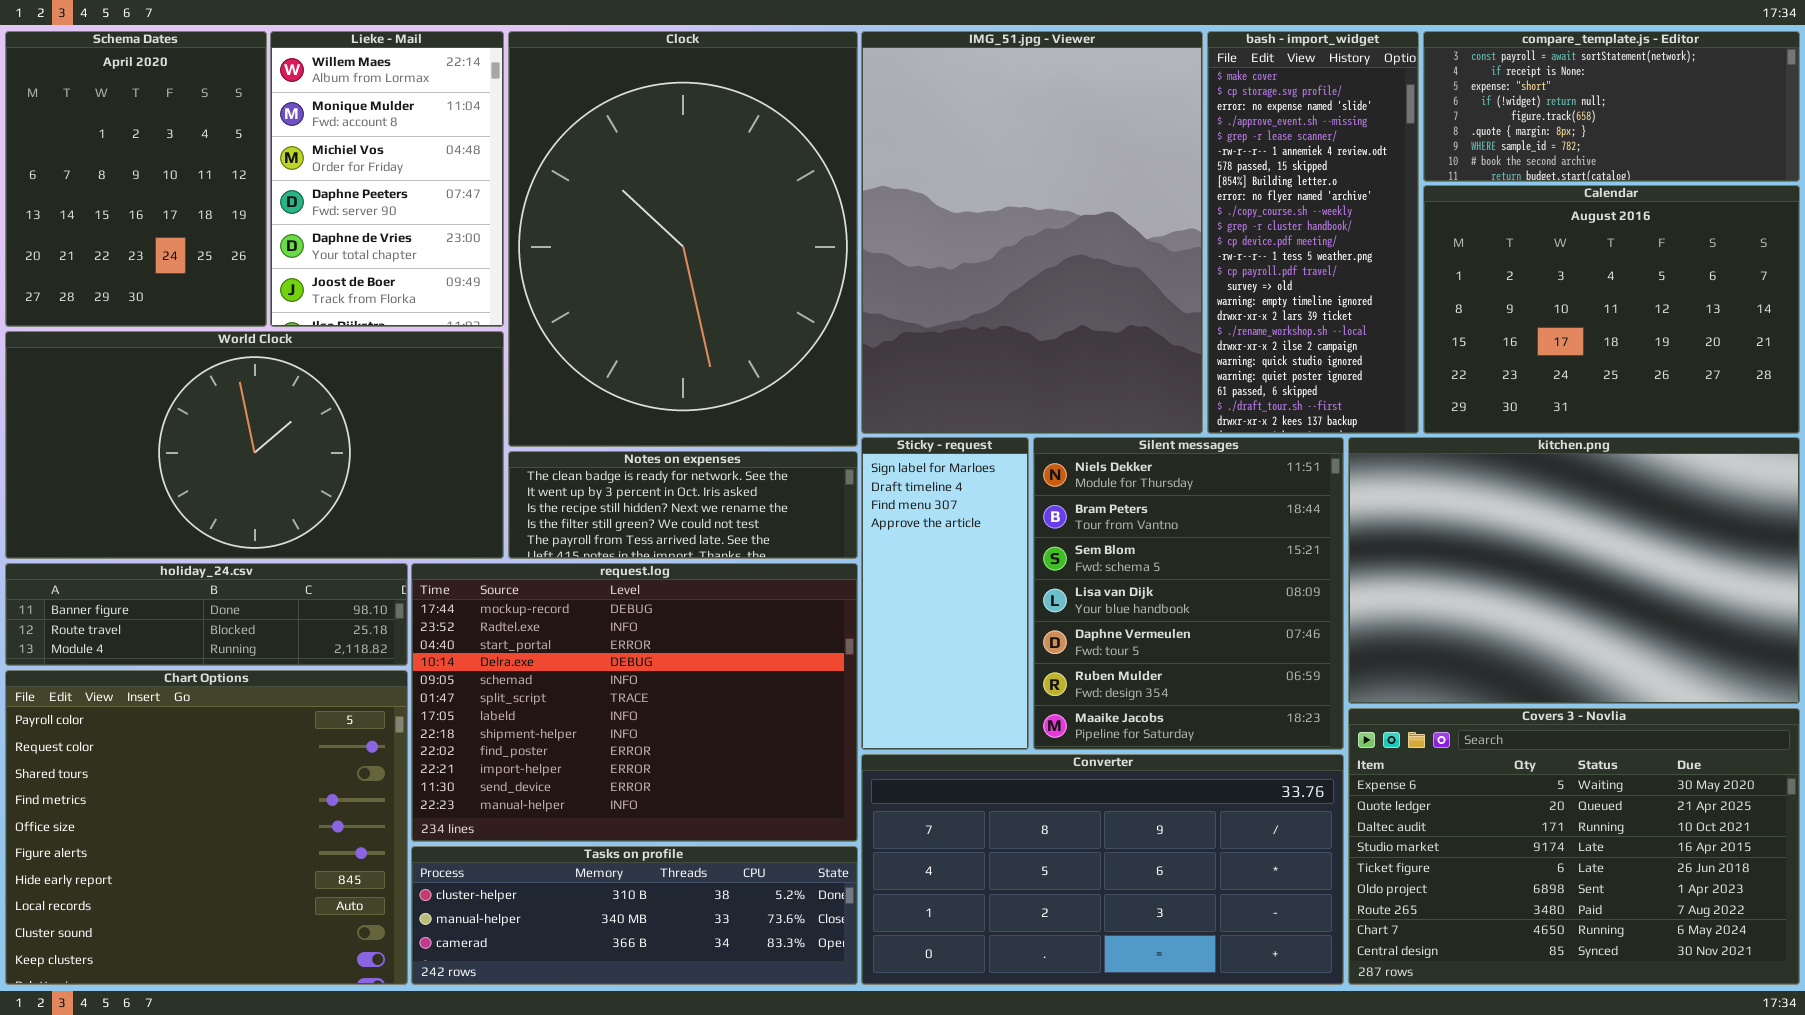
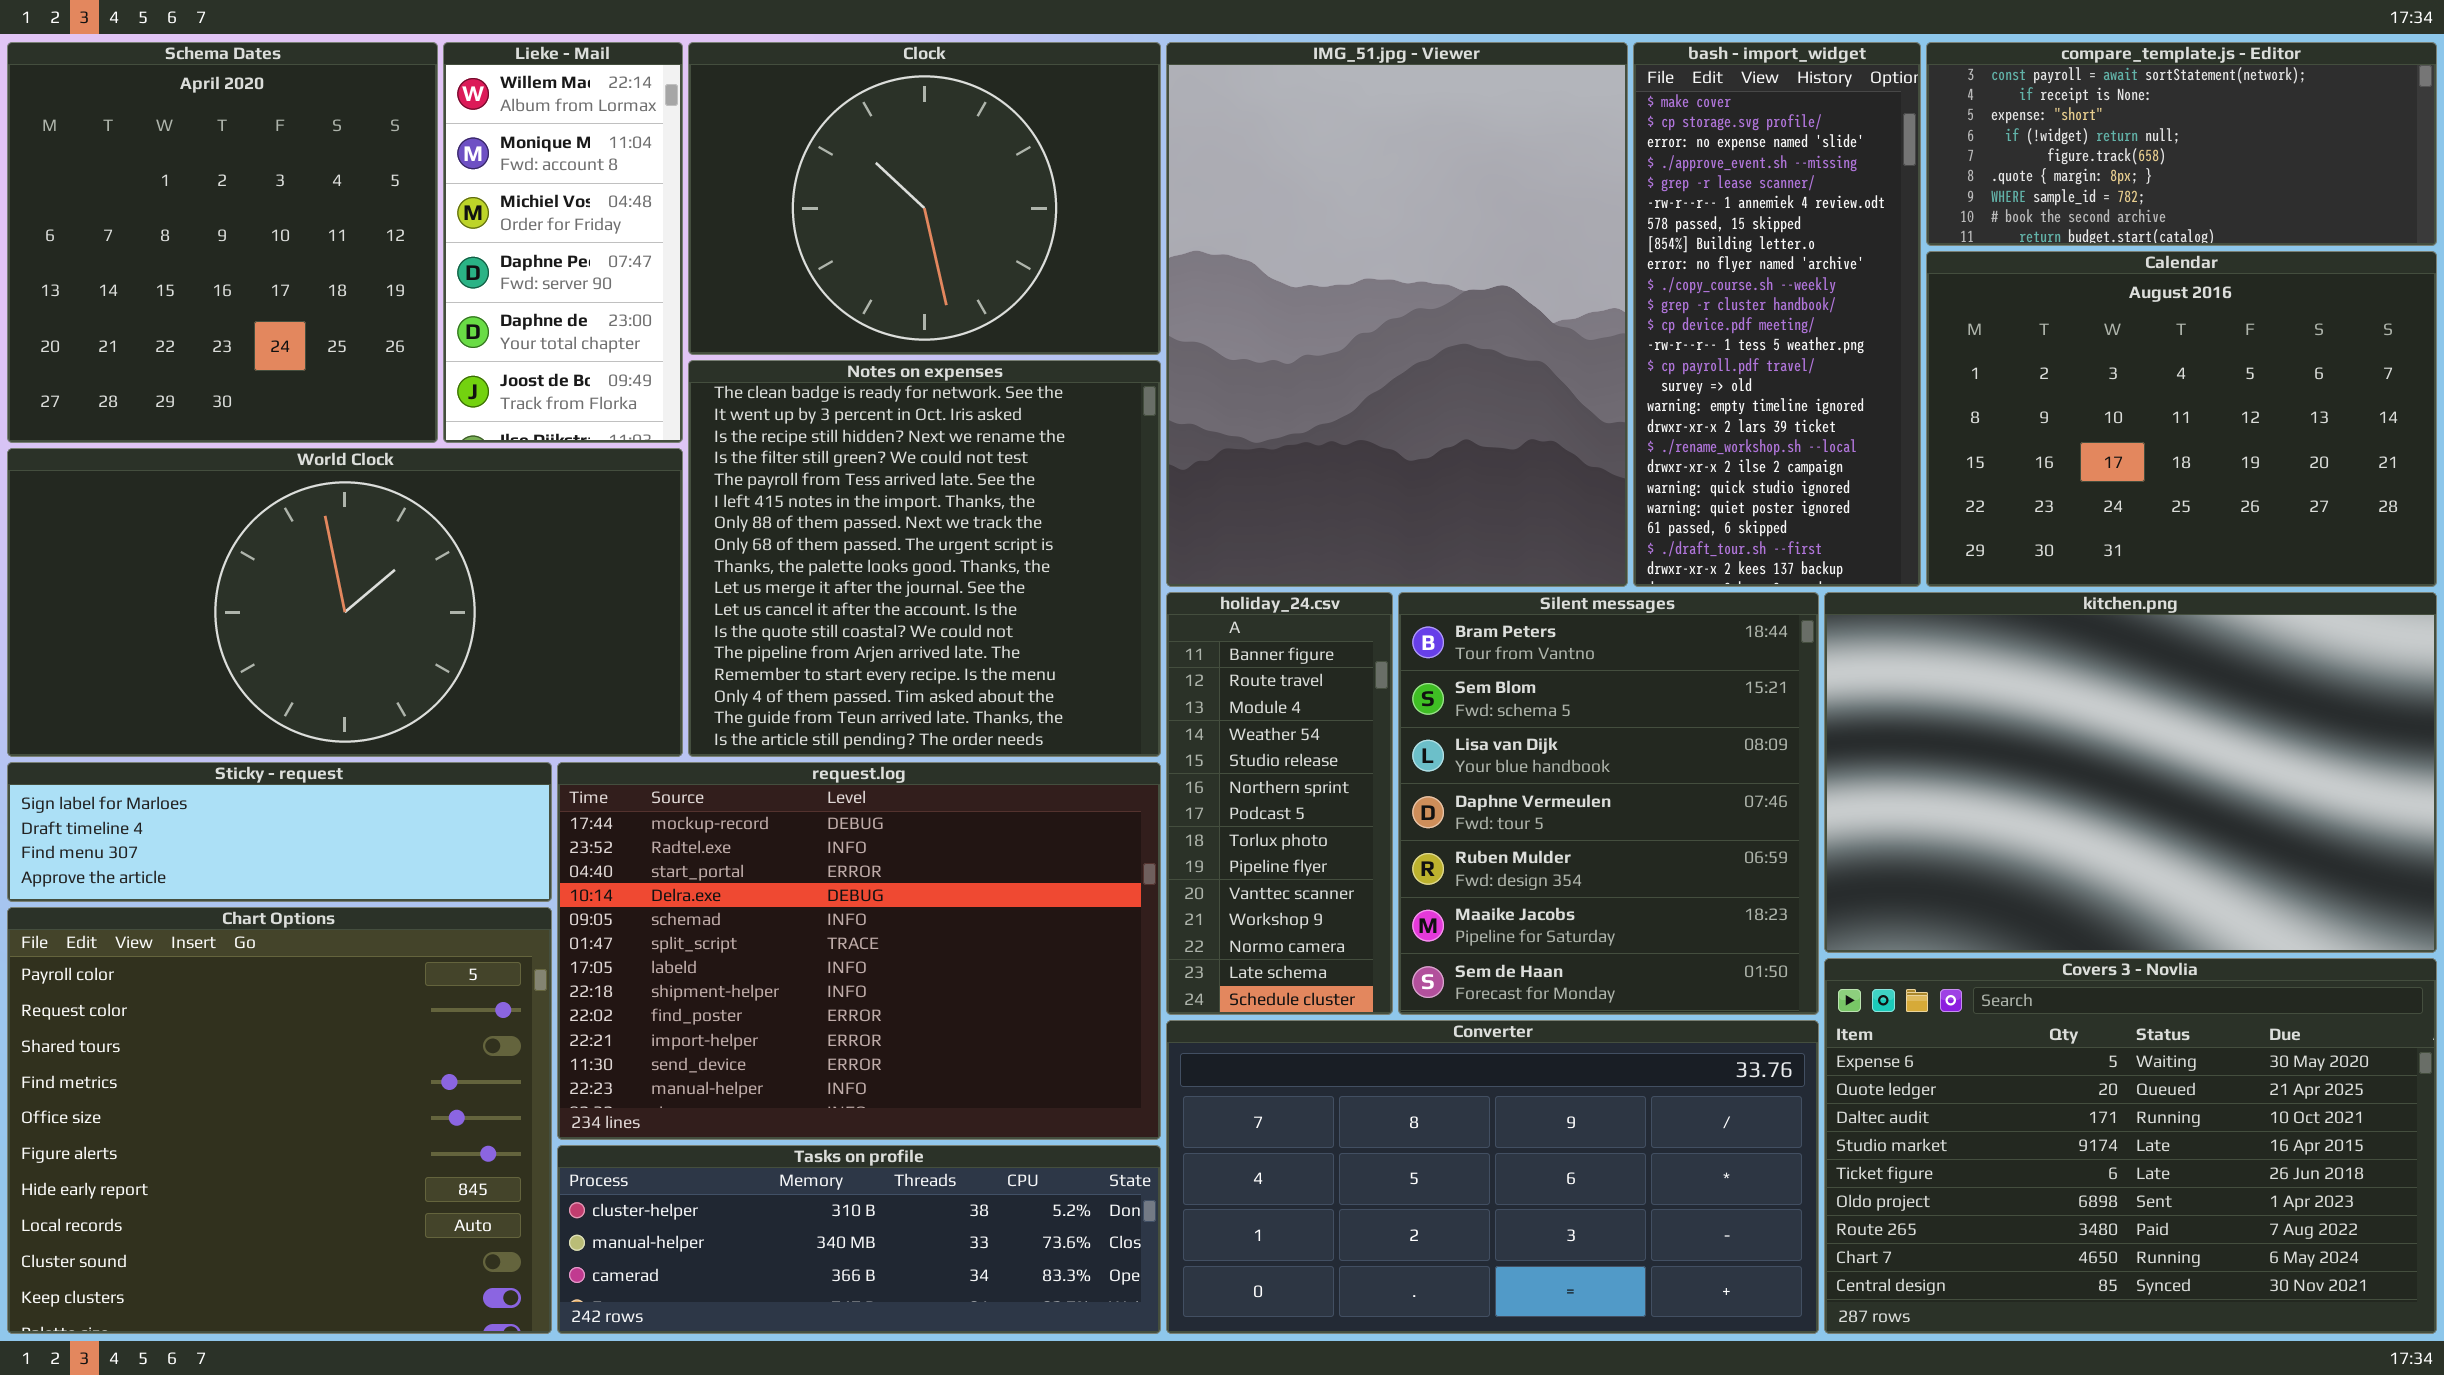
Schema Dates: [5,31,267,327] -> [7,42,438,443], resized
Lieke - Mail: [270,31,504,327] -> [443,42,683,443], resized
Clock: [508,31,858,447] -> [688,42,1161,355], resized
Sticky - request: [861,437,1029,750] -> [7,762,552,902], moved, resized
Silent messages: [1033,437,1344,750] -> [1398,592,1819,1015], scrolled down 1 row
Notes on expenses: [508,451,858,559] -> [688,360,1161,757], resized
holiday_24.csv: [5,563,408,666] -> [1166,592,1393,1015], moved, resized

